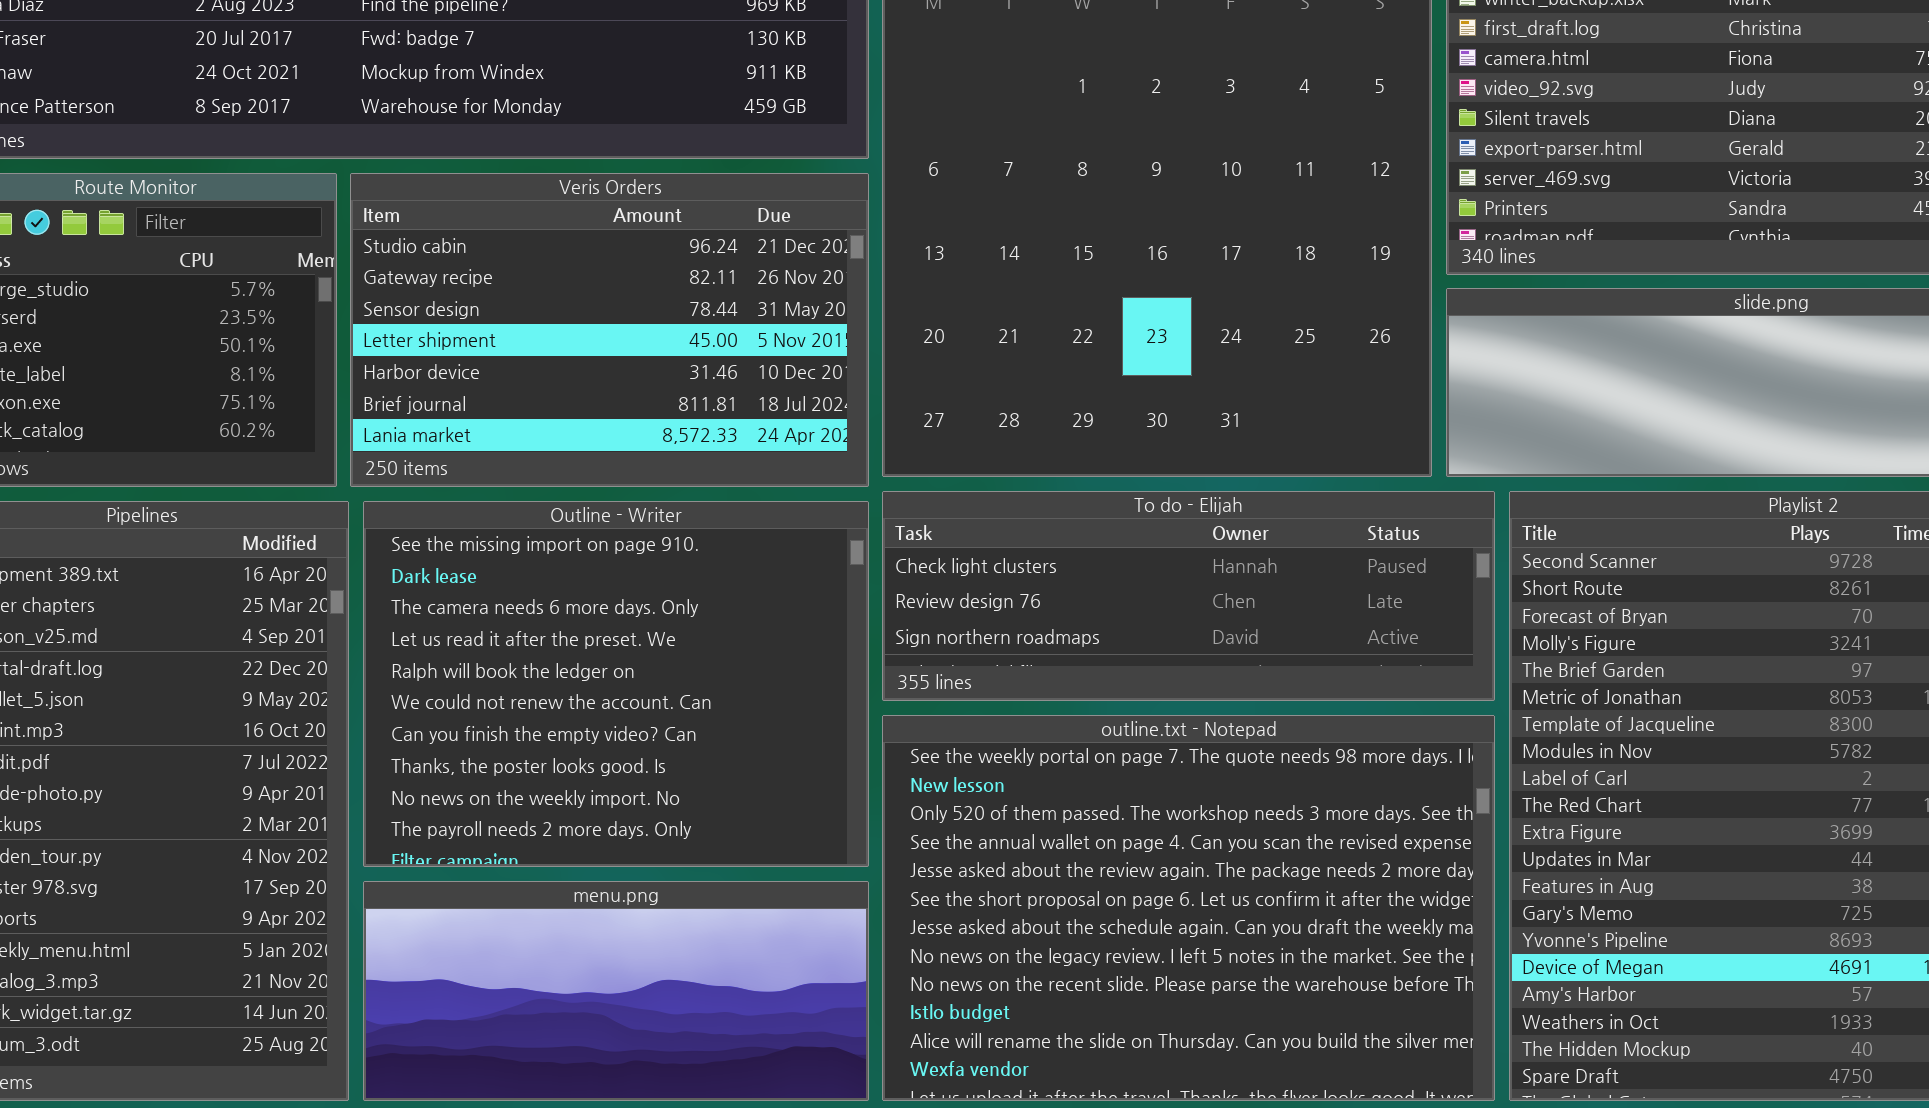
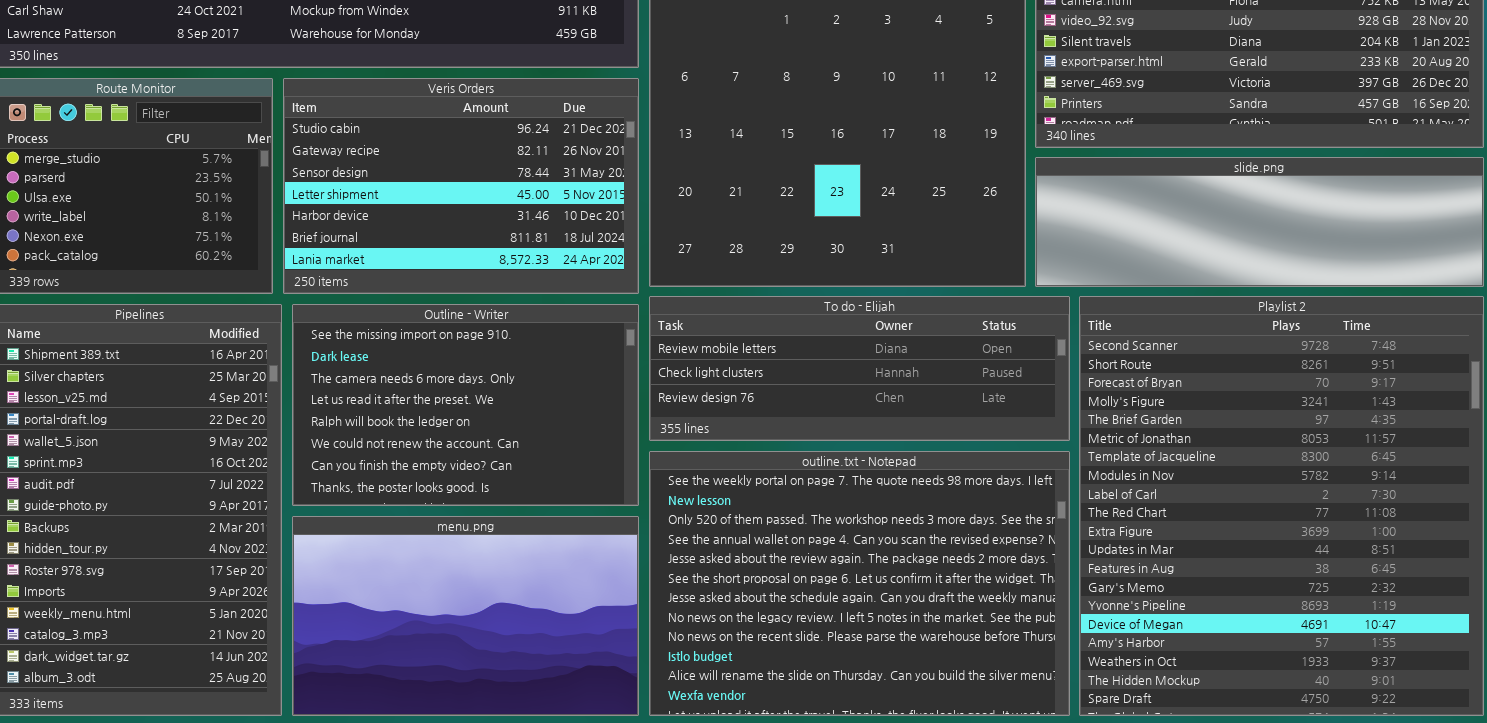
To do - Elijah: [882,491,1495,701] -> [649,296,1070,441], scrolled up 1 row
Outline - Writer: [363,501,869,867] -> [292,304,639,506], resized
menu.png: [363,881,869,1101] -> [292,516,639,716], resized

